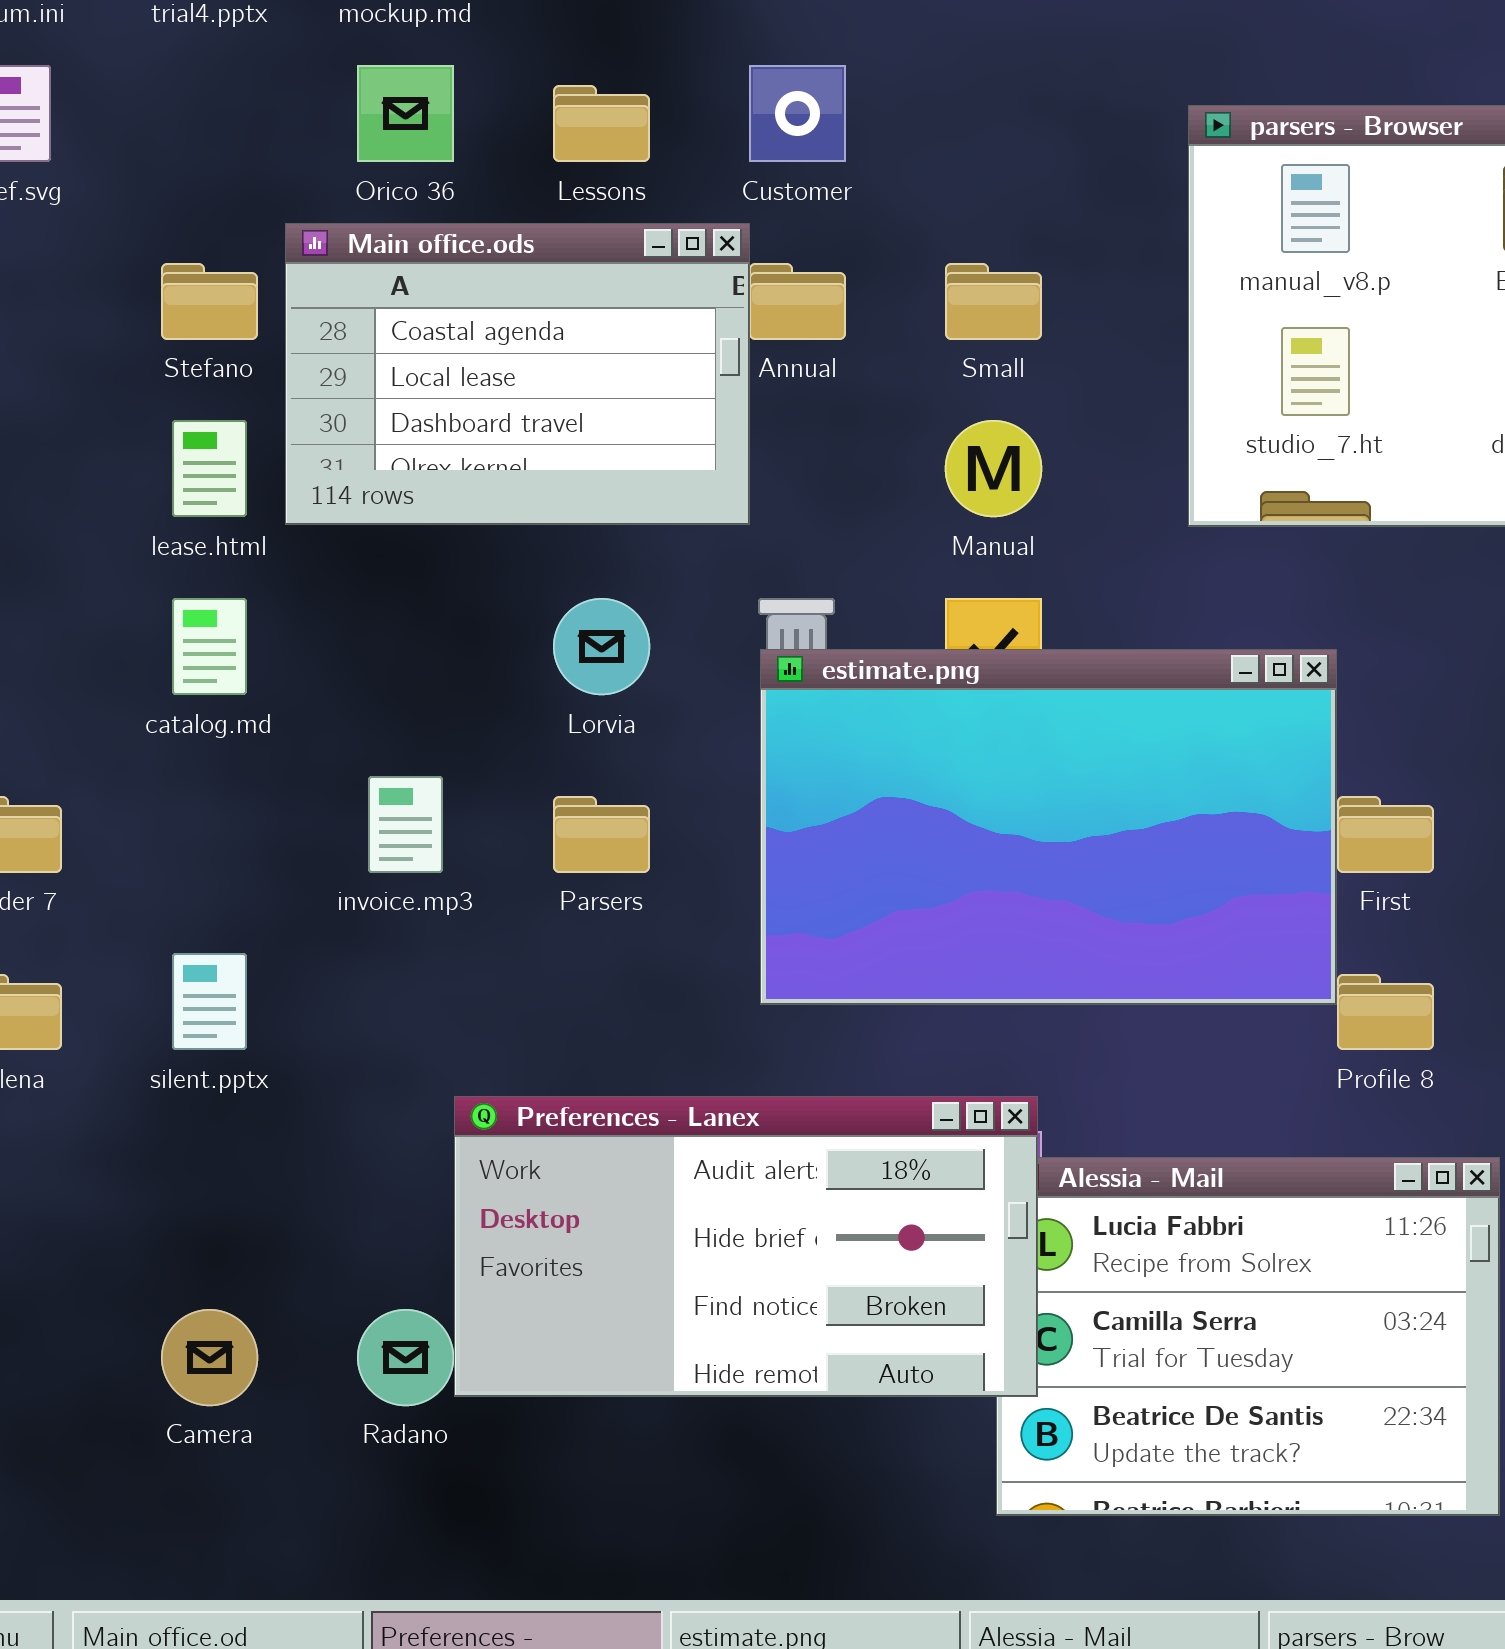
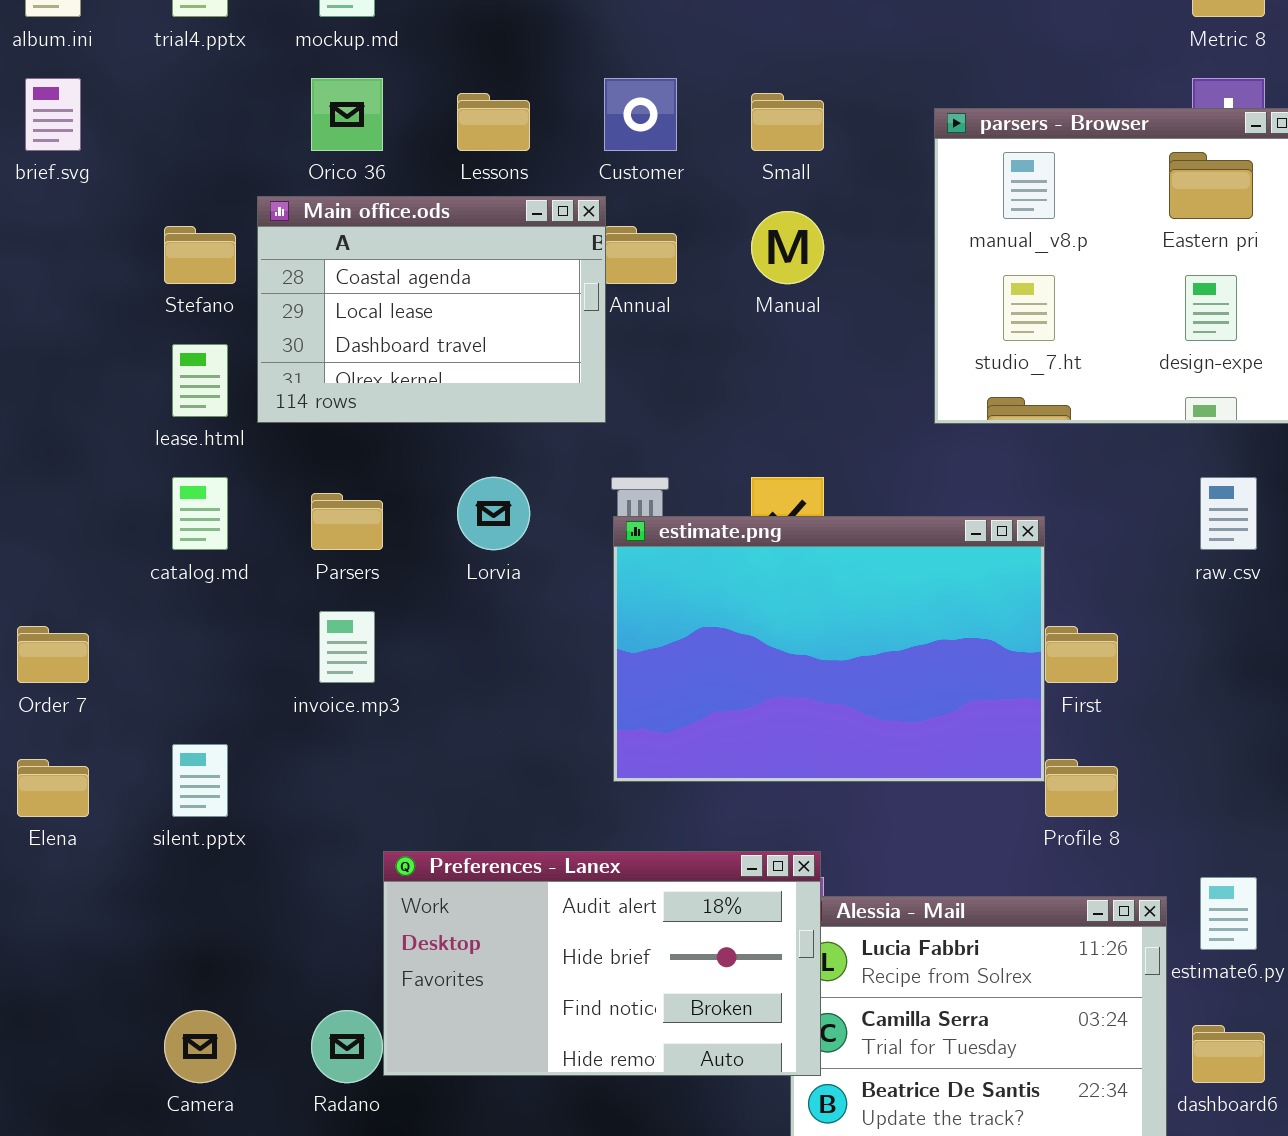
Small: [945,263,1042,340] -> [751,93,824,151], moved
Manual: [945,420,1042,517] -> [751,211,824,284], moved
Parsers: [553,796,650,873] -> [311,493,383,550], moved

